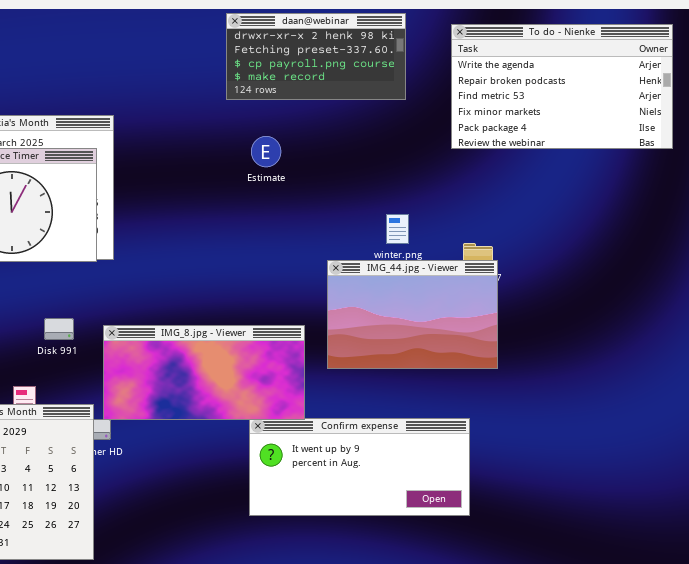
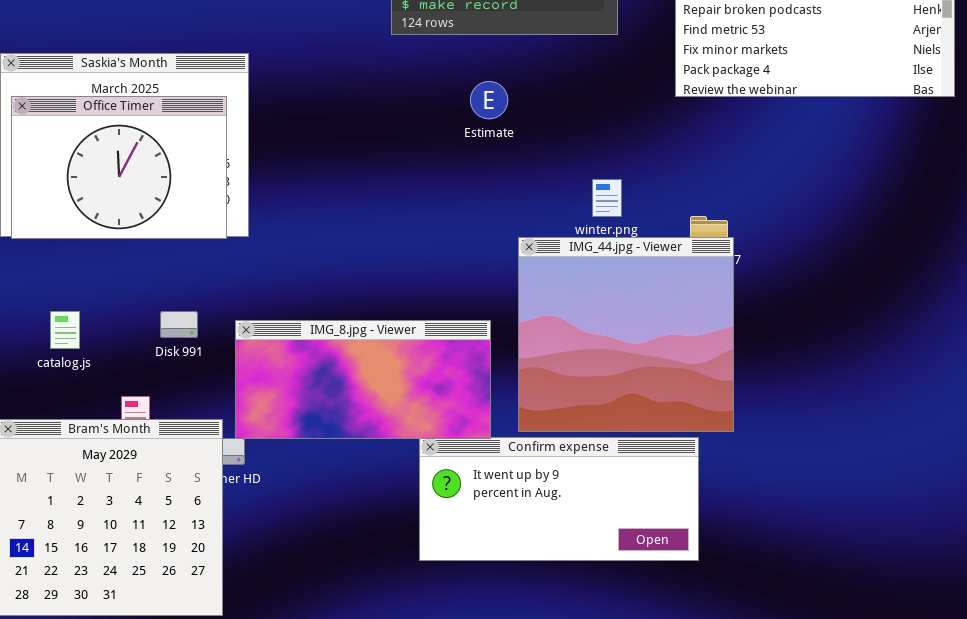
Estimate: [251,136,281,167] -> [470,81,508,119], moved
IMG_44.jpg - Viewer: [327,260,498,369] -> [518,237,734,432], resized

